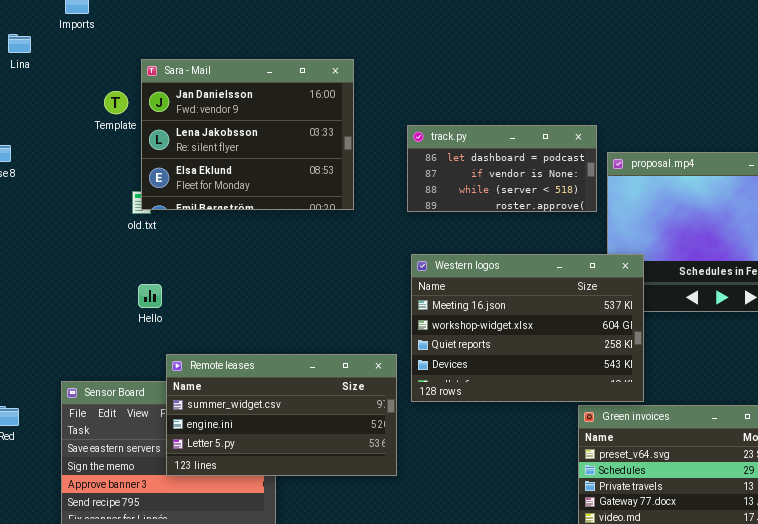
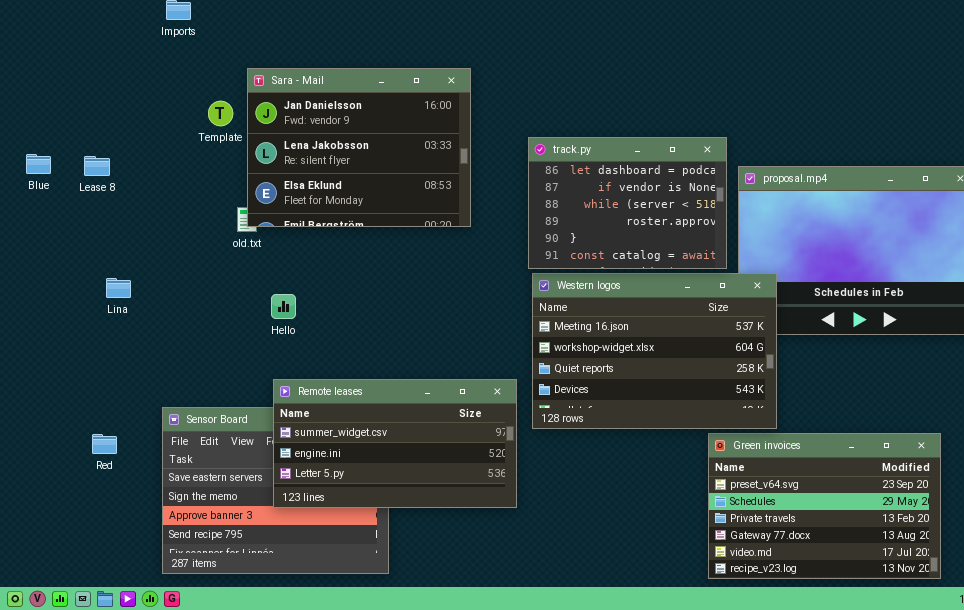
Lina: [8,34,31,53] -> [106,278,131,298], moved
track.py: [407,125,597,212] -> [528,137,727,269], resized
Hello: [138,284,162,308] -> [271,294,296,319], moved

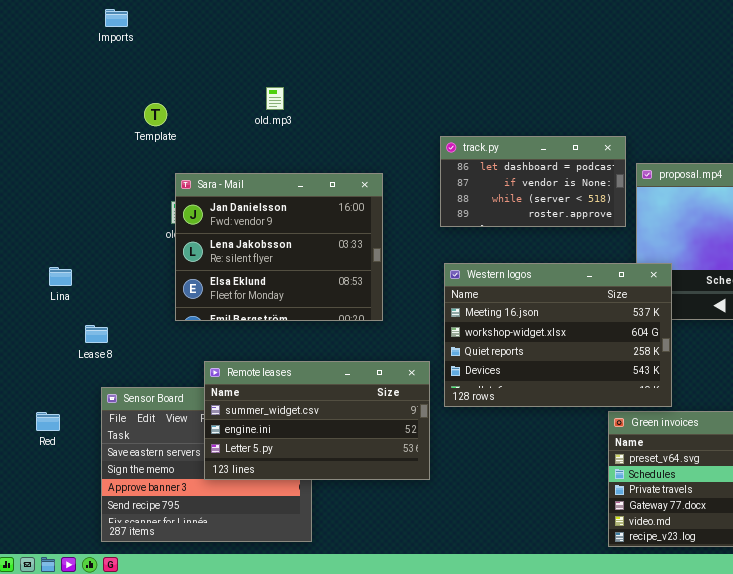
Sara - Mail: [247,68,471,227] -> [175,173,383,321], moved
track.py: [528,137,727,269] -> [440,136,626,227], resized
Lease 8: [84,156,110,176] -> [85,325,108,343], moved

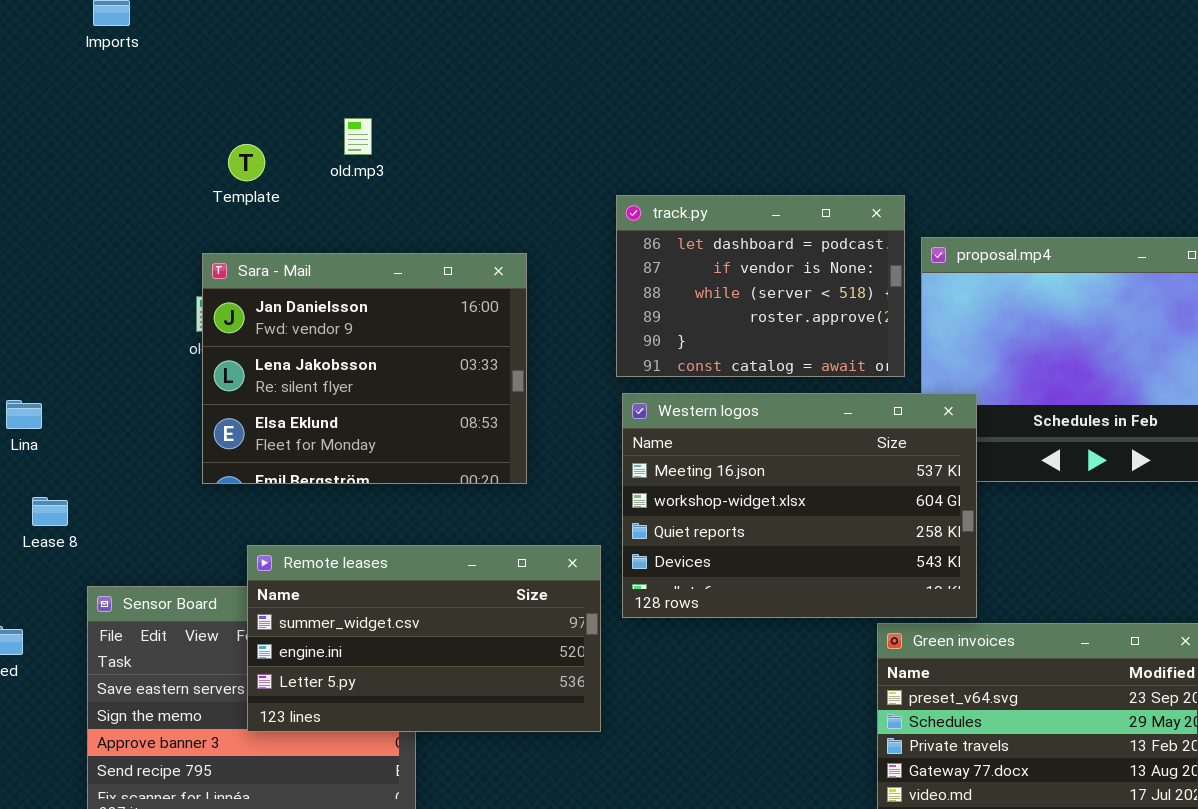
Template: [144,103,167,126] -> [228,144,265,181], moved
track.py: [440,136,626,227] -> [616,195,905,377], resized
Lease 8: [85,325,108,343] -> [32,497,68,526], moved

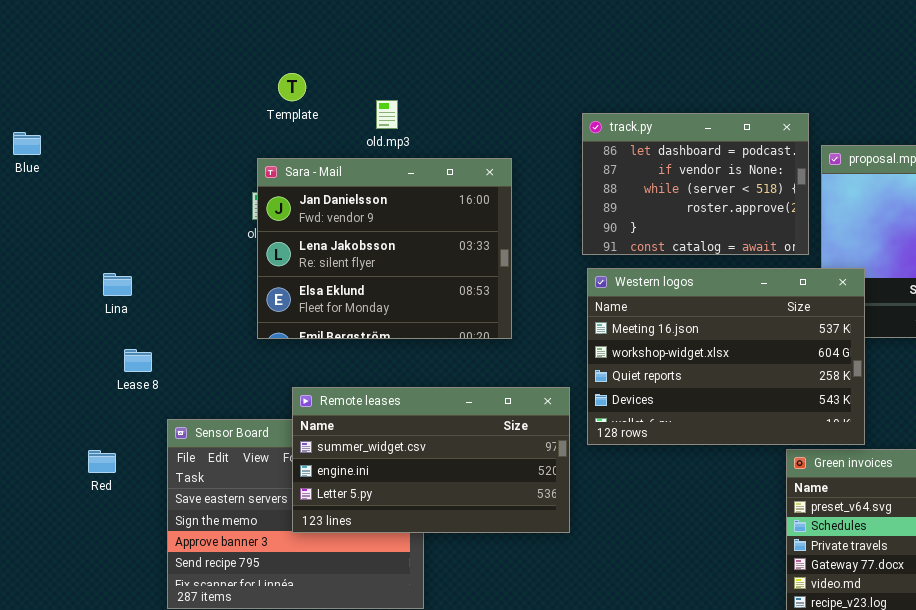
old.mp3: [344,118,372,155] -> [376,100,398,129], moved

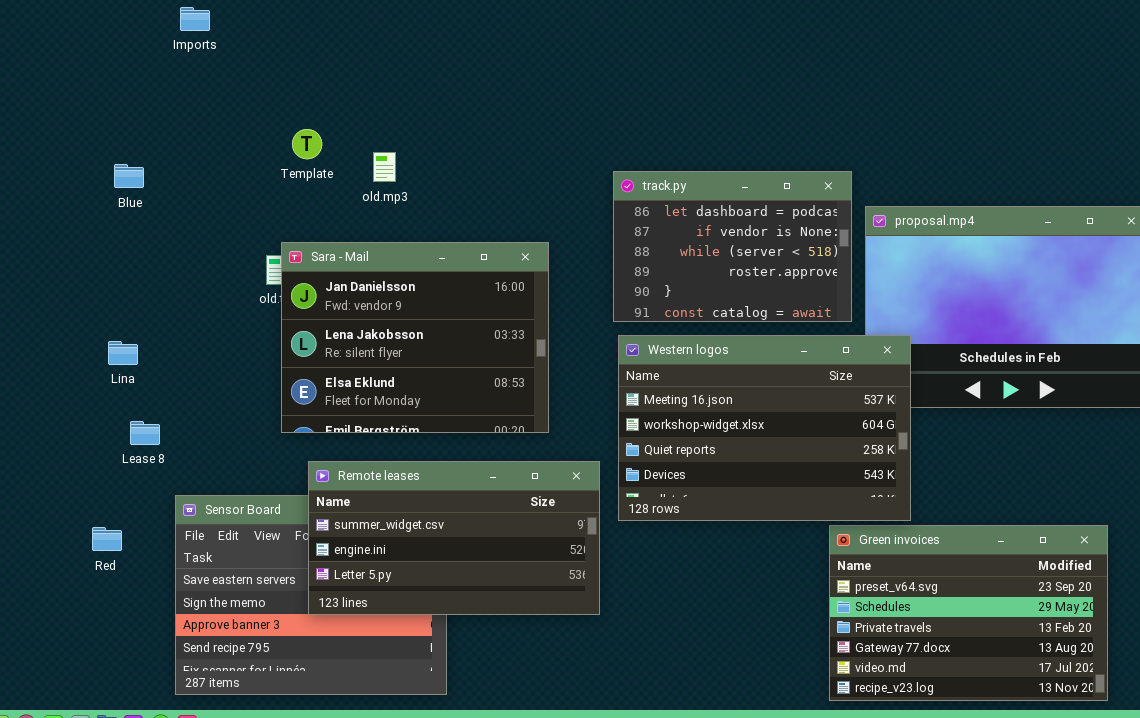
old.mp3: [376,100,398,129] -> [373,152,396,182], moved
Blue: [13,132,41,155] -> [114,164,144,188], moved
Sara - Mail: [257,158,512,339] -> [281,242,549,433], moved

